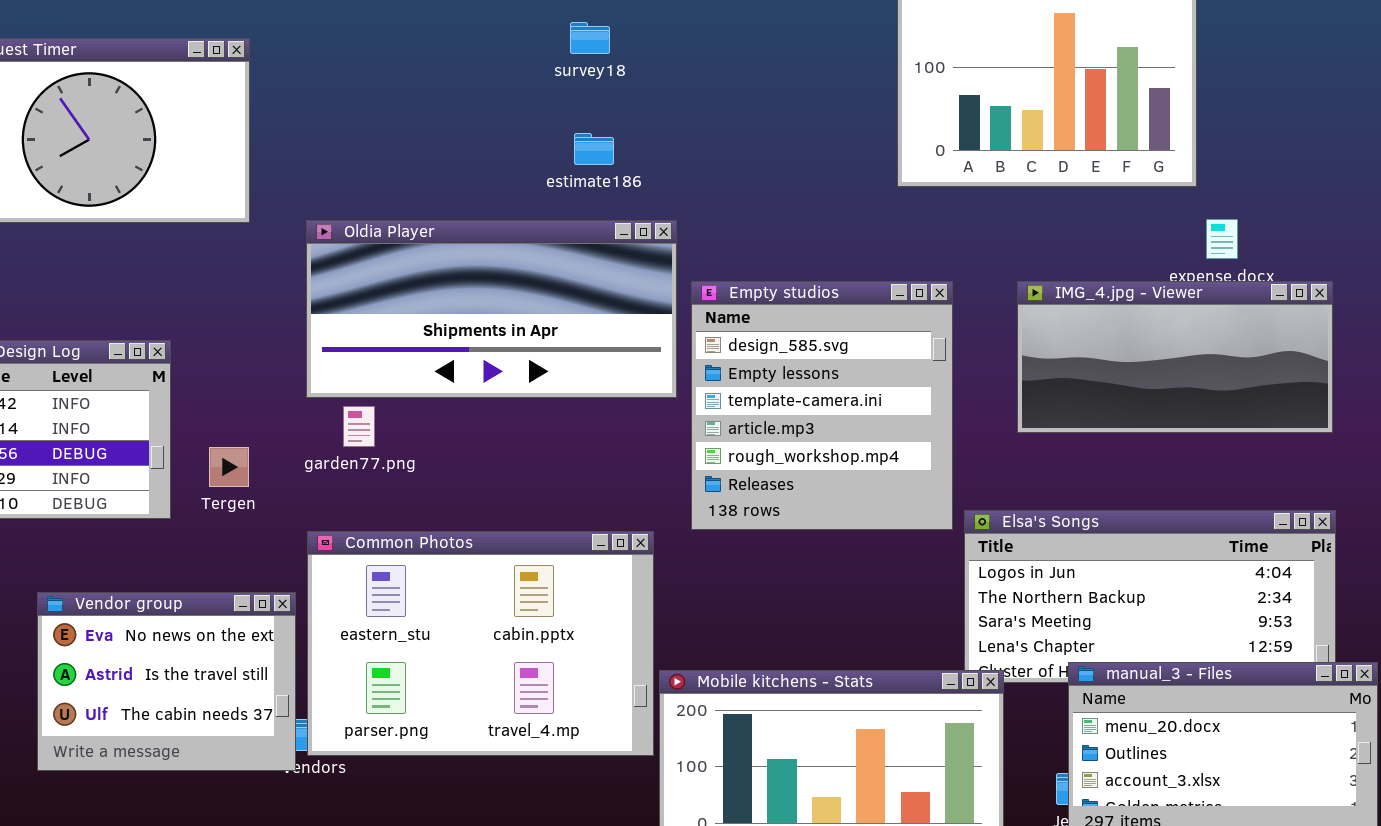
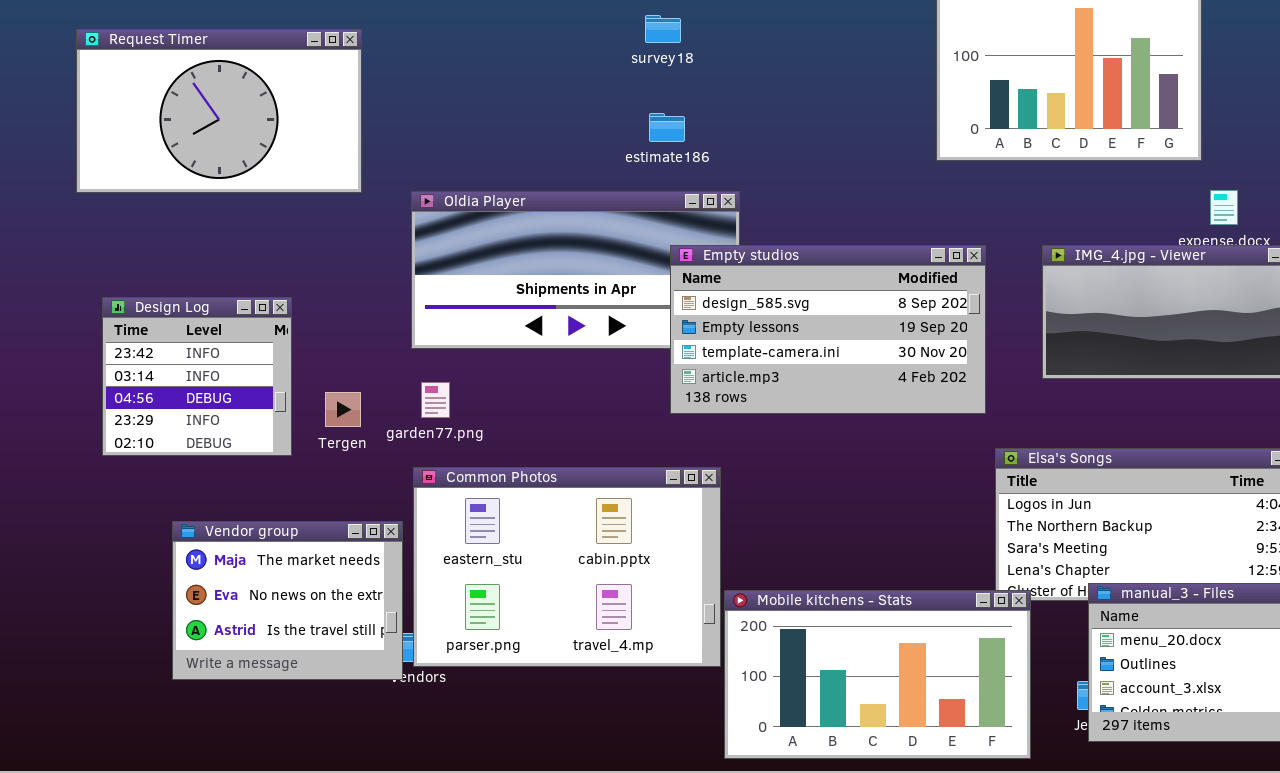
Empty studios: [691,281,953,530] -> [670,245,986,414], resized
garden77.png: [343,406,375,447] -> [421,382,450,418], moved
Vendor group: [37,592,296,771] -> [172,521,403,680], scrolled up 1 row

